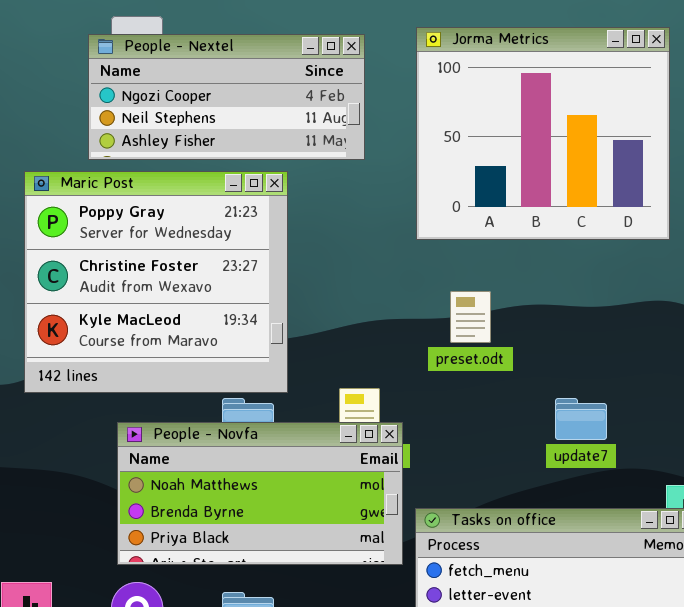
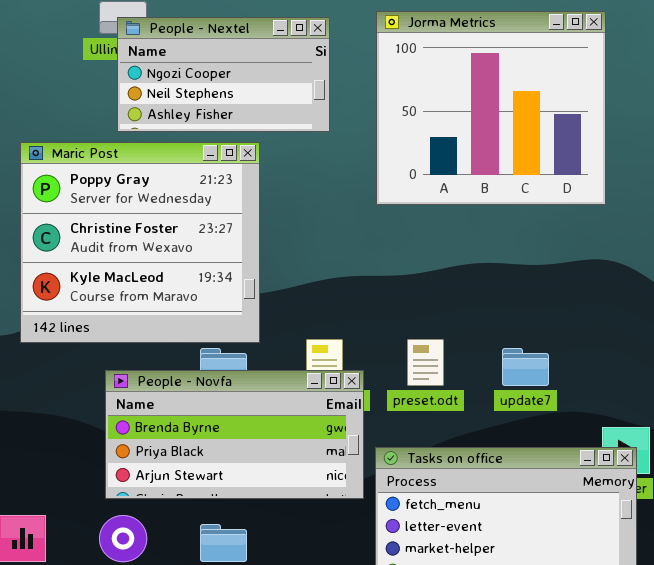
People - Nextel: [88,34,365,160] -> [117,17,330,132], resized
preset.odt: [450,291,491,343] -> [407,339,444,386], moved
People - Novfa: [117,422,403,565] -> [105,370,364,499], scrolled down 1 row

